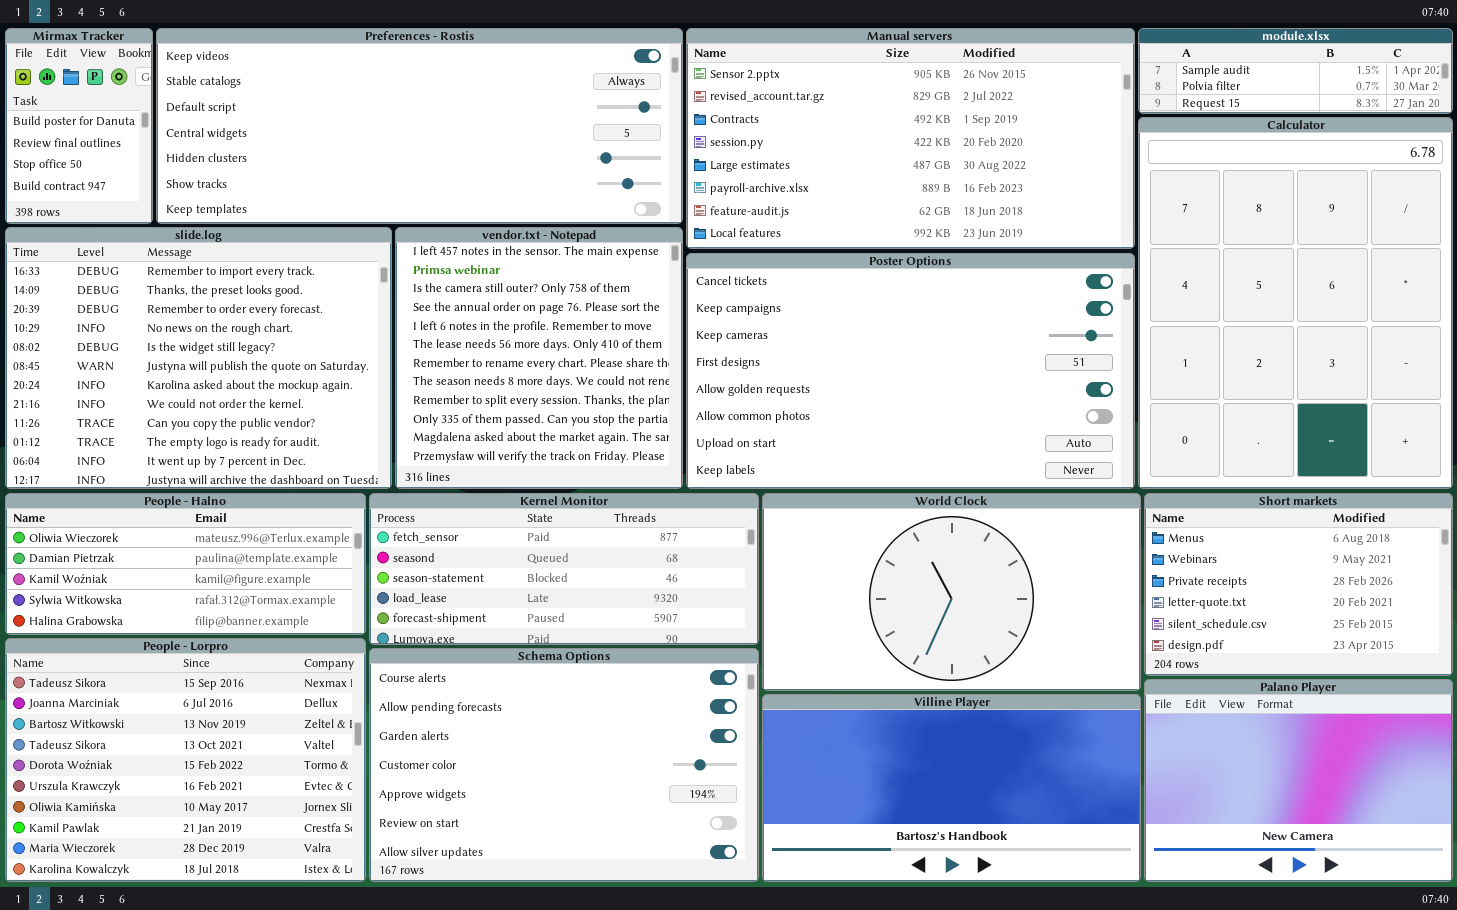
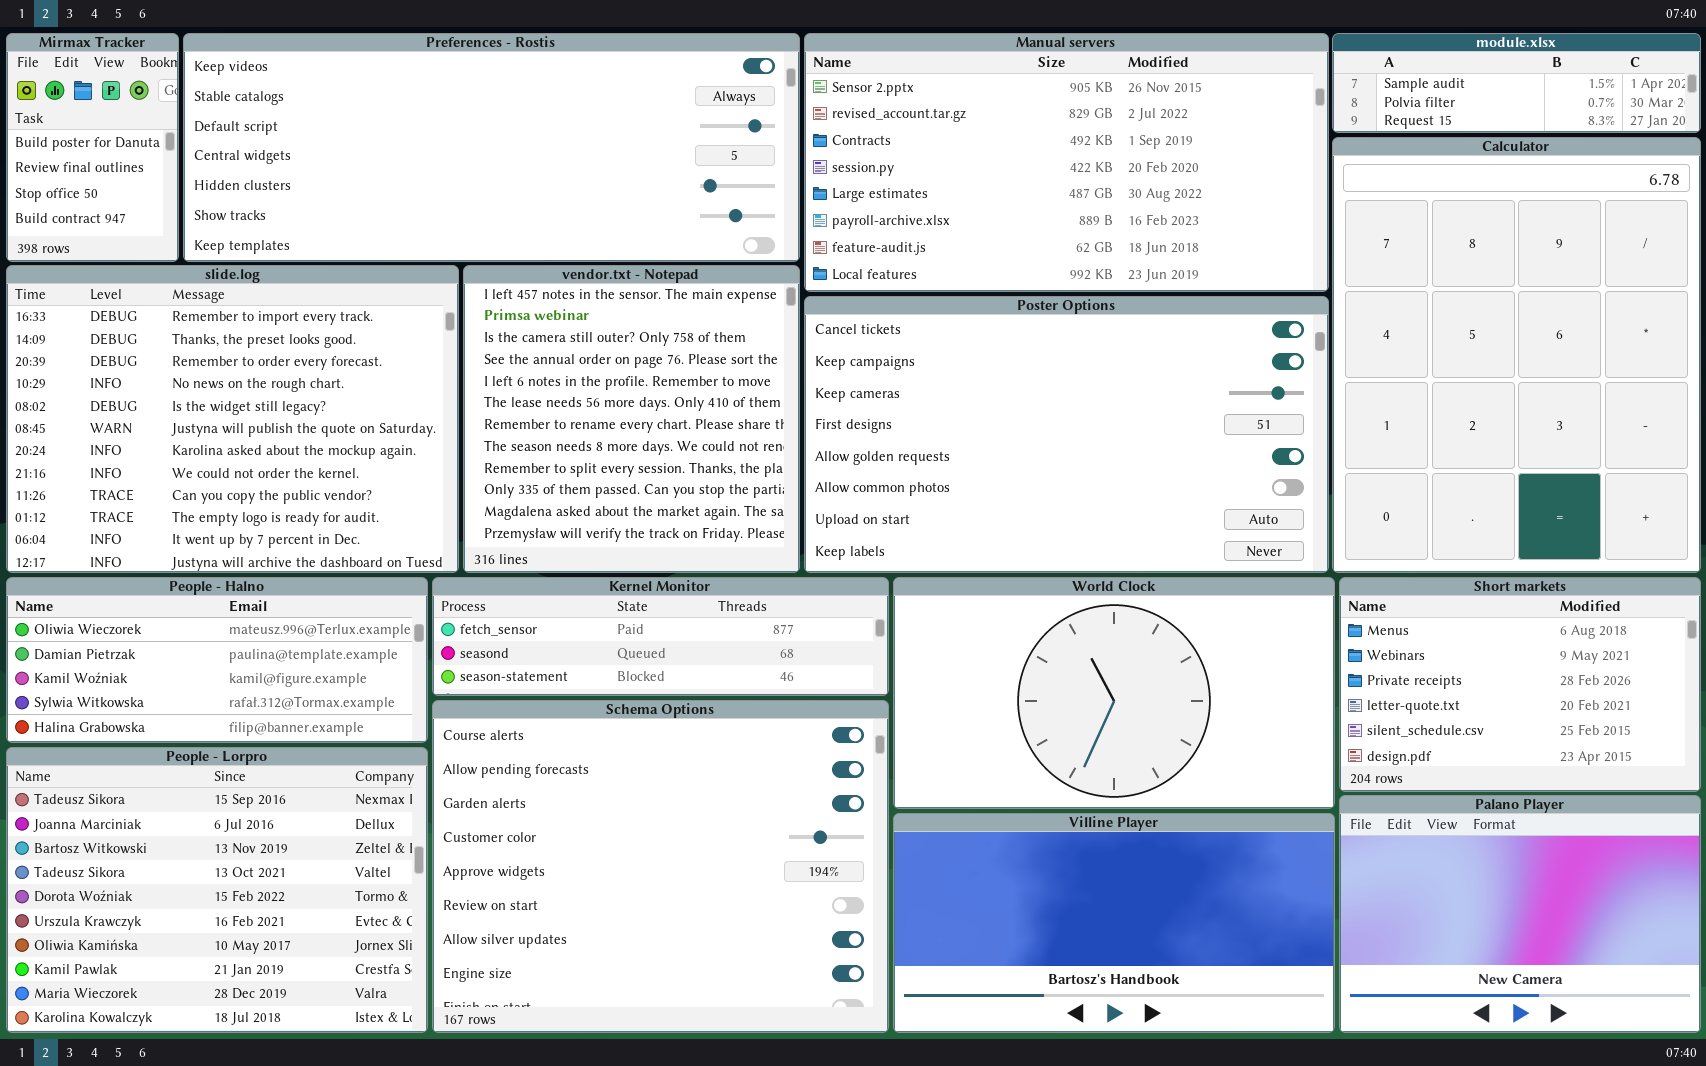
Kernel Monitor: [369,493,759,645] -> [432,577,889,696], resized
Schema Options: [369,648,759,882] -> [432,700,889,1033], resized

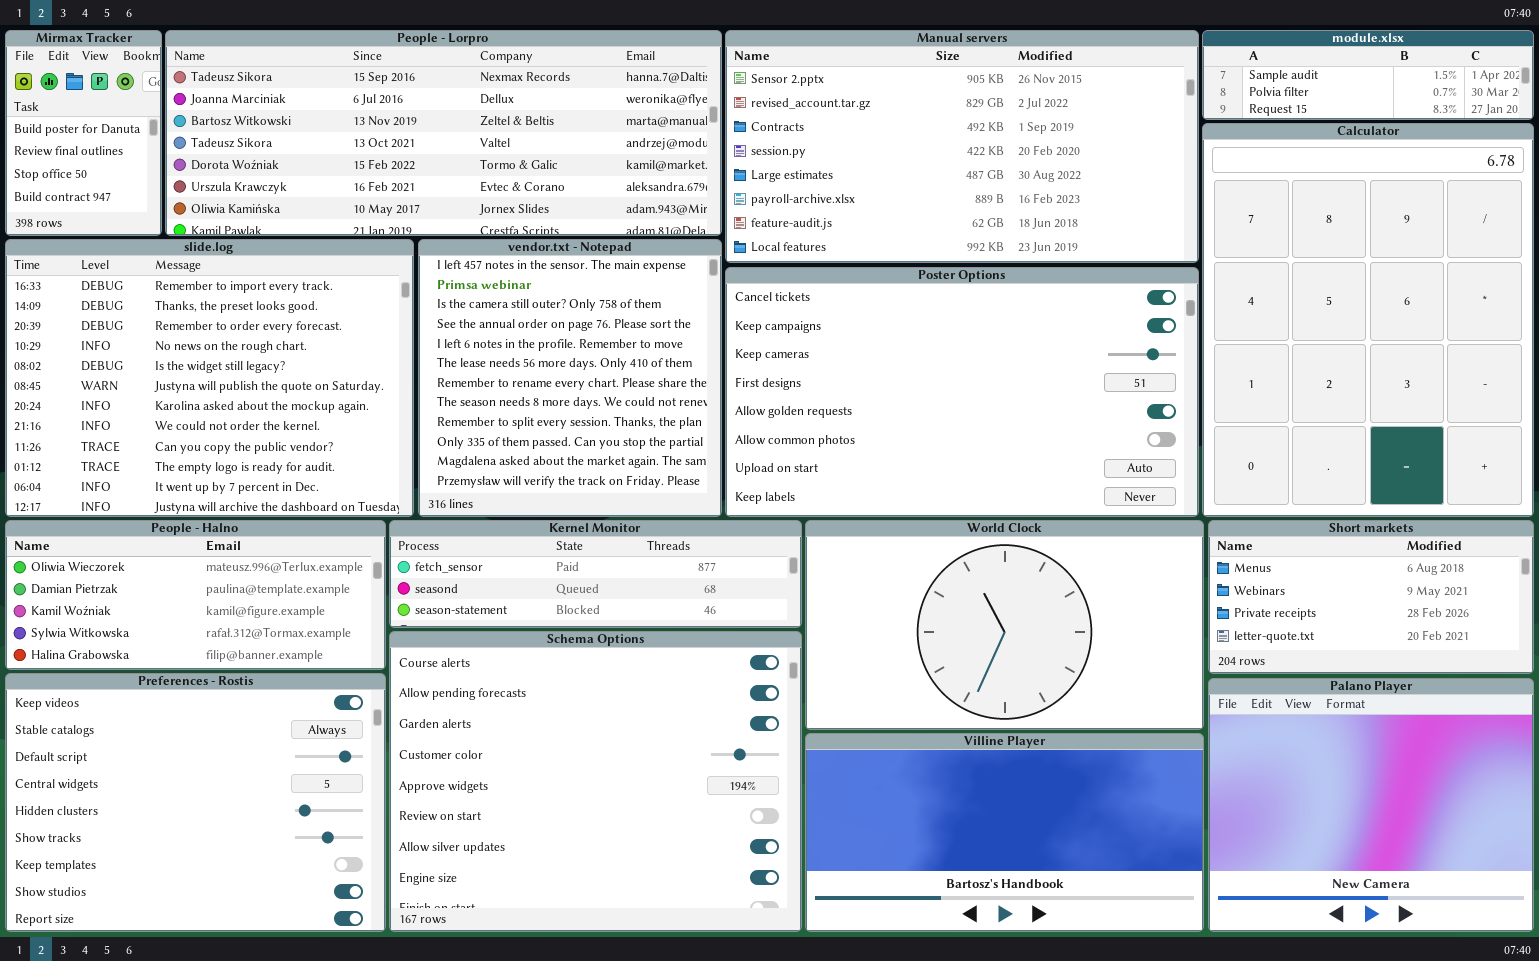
Preferences - Rostis: [183,33,800,262] -> [5,673,386,932], moved, resized
Short markets: [1339,577,1701,792] -> [1208,520,1534,674], resized
People - Lorpro: [6,747,428,1033] -> [165,30,722,236], moved, resized
Palano Player: [1339,795,1701,1033] -> [1208,678,1534,932], resized

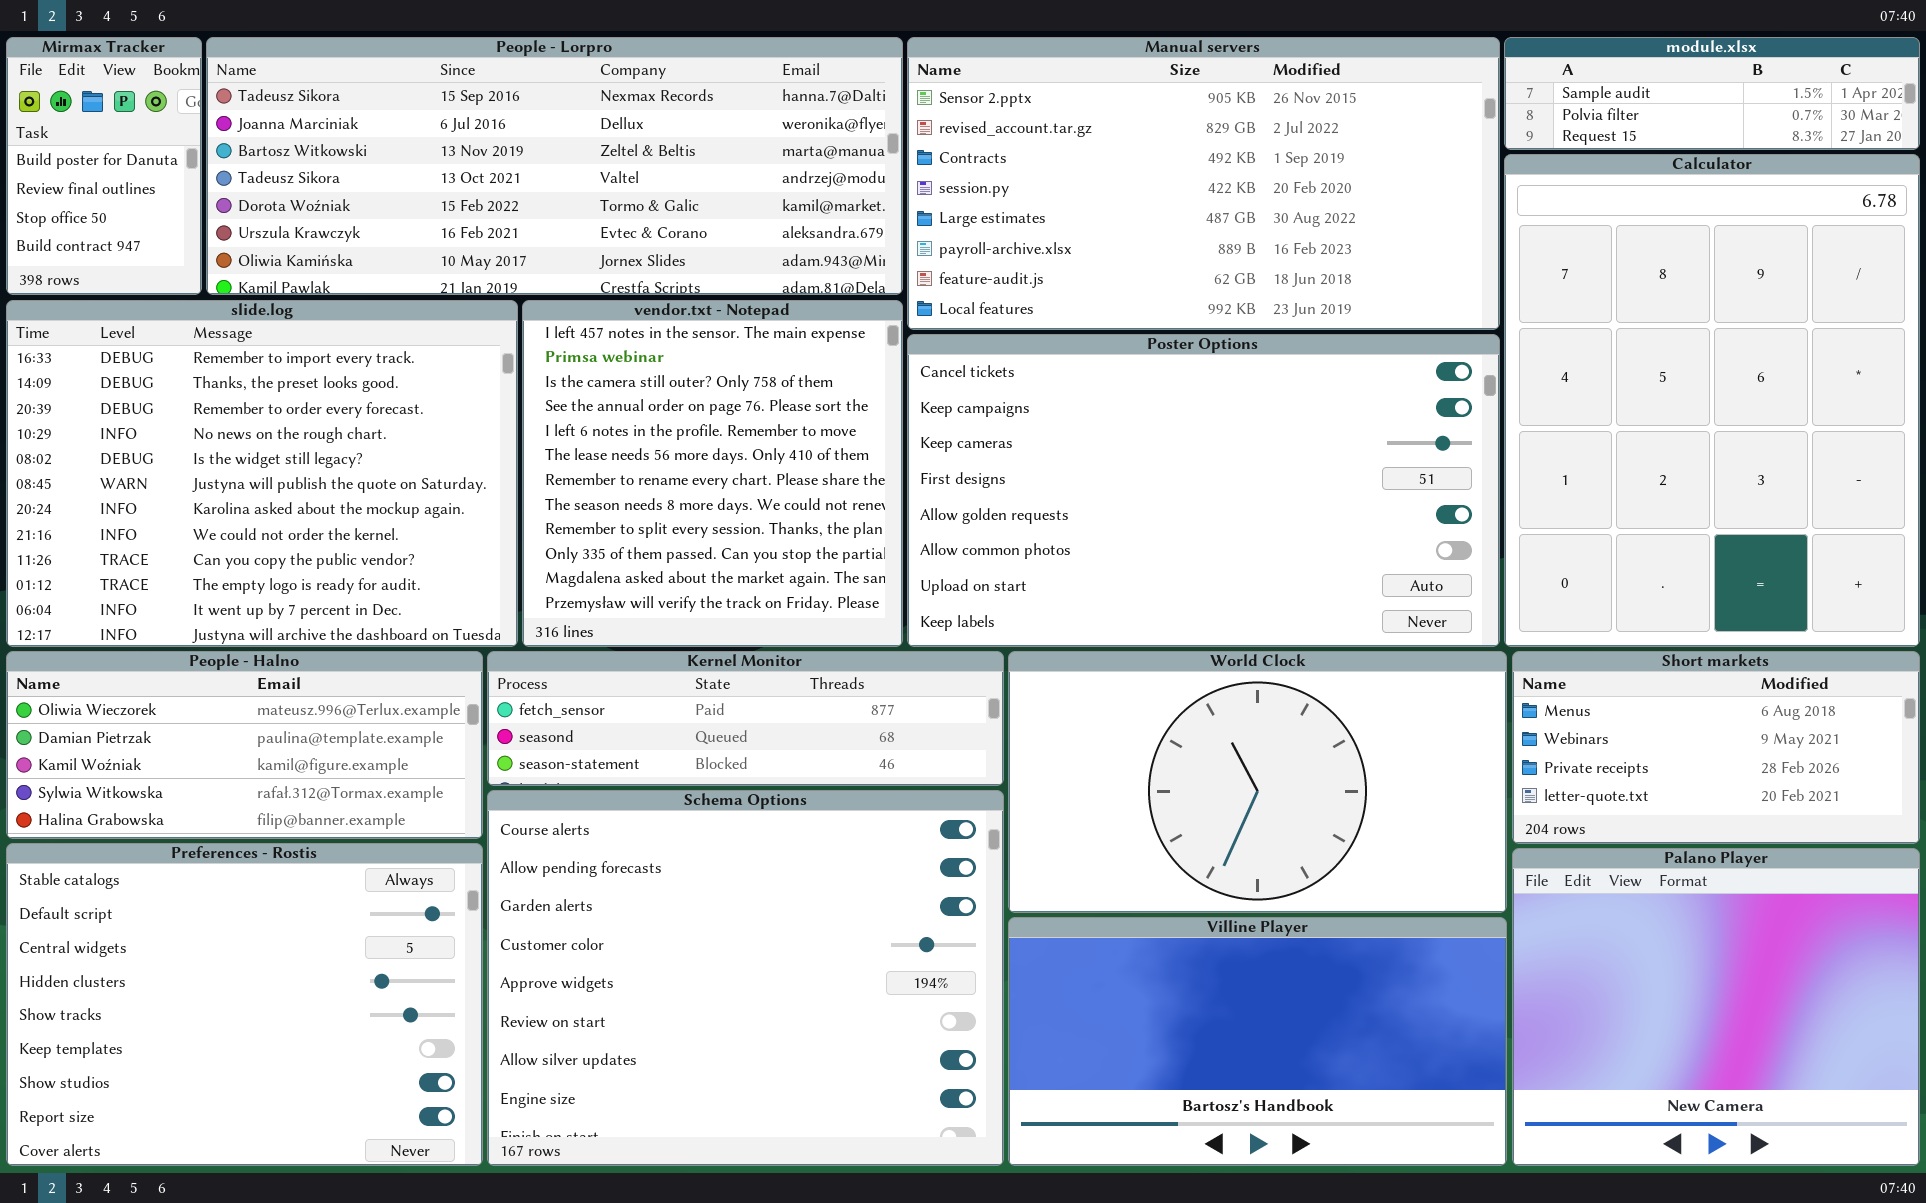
Preferences - Rostis: [5,673,386,932] -> [6,843,483,1166], scrolled down 1 row

